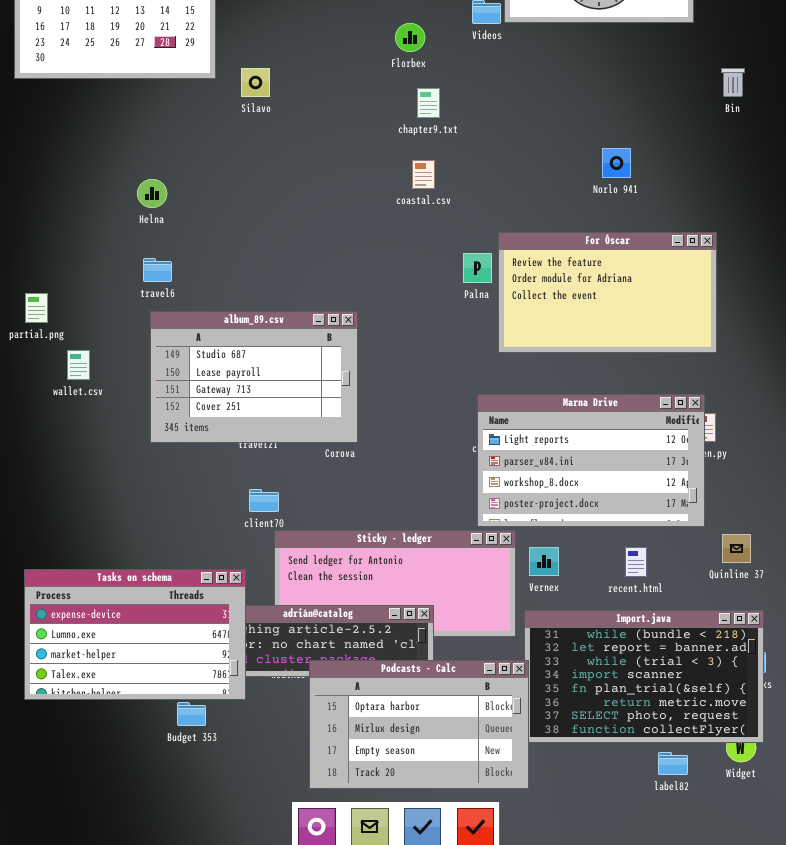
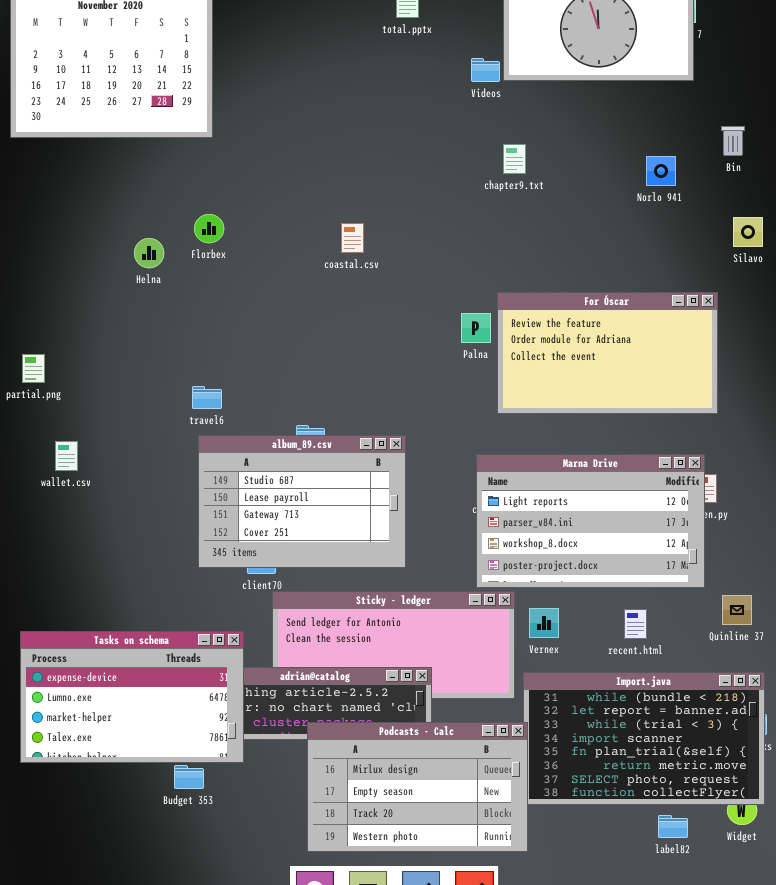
Florbex: [395,23,425,52] -> [194,214,224,243], moved
Silavo: [241,68,270,97] -> [733,217,763,247], moved
chapter9.txt: [417,88,440,118] -> [503,144,526,174], moved
Norlo 941: [602,148,631,178] -> [646,156,676,186], moved
coastal.csv: [412,160,435,189] -> [341,223,364,253], moved
travel6: [143,258,172,282] -> [192,386,222,409], moved
album_89.csv: [150,311,358,443] -> [198,435,406,568], moved
wallet.csv: [67,350,90,380] -> [55,441,78,471], moved
Podcasts - Calc: [309,660,529,789] -> [307,722,528,852], scrolled down 1 row

